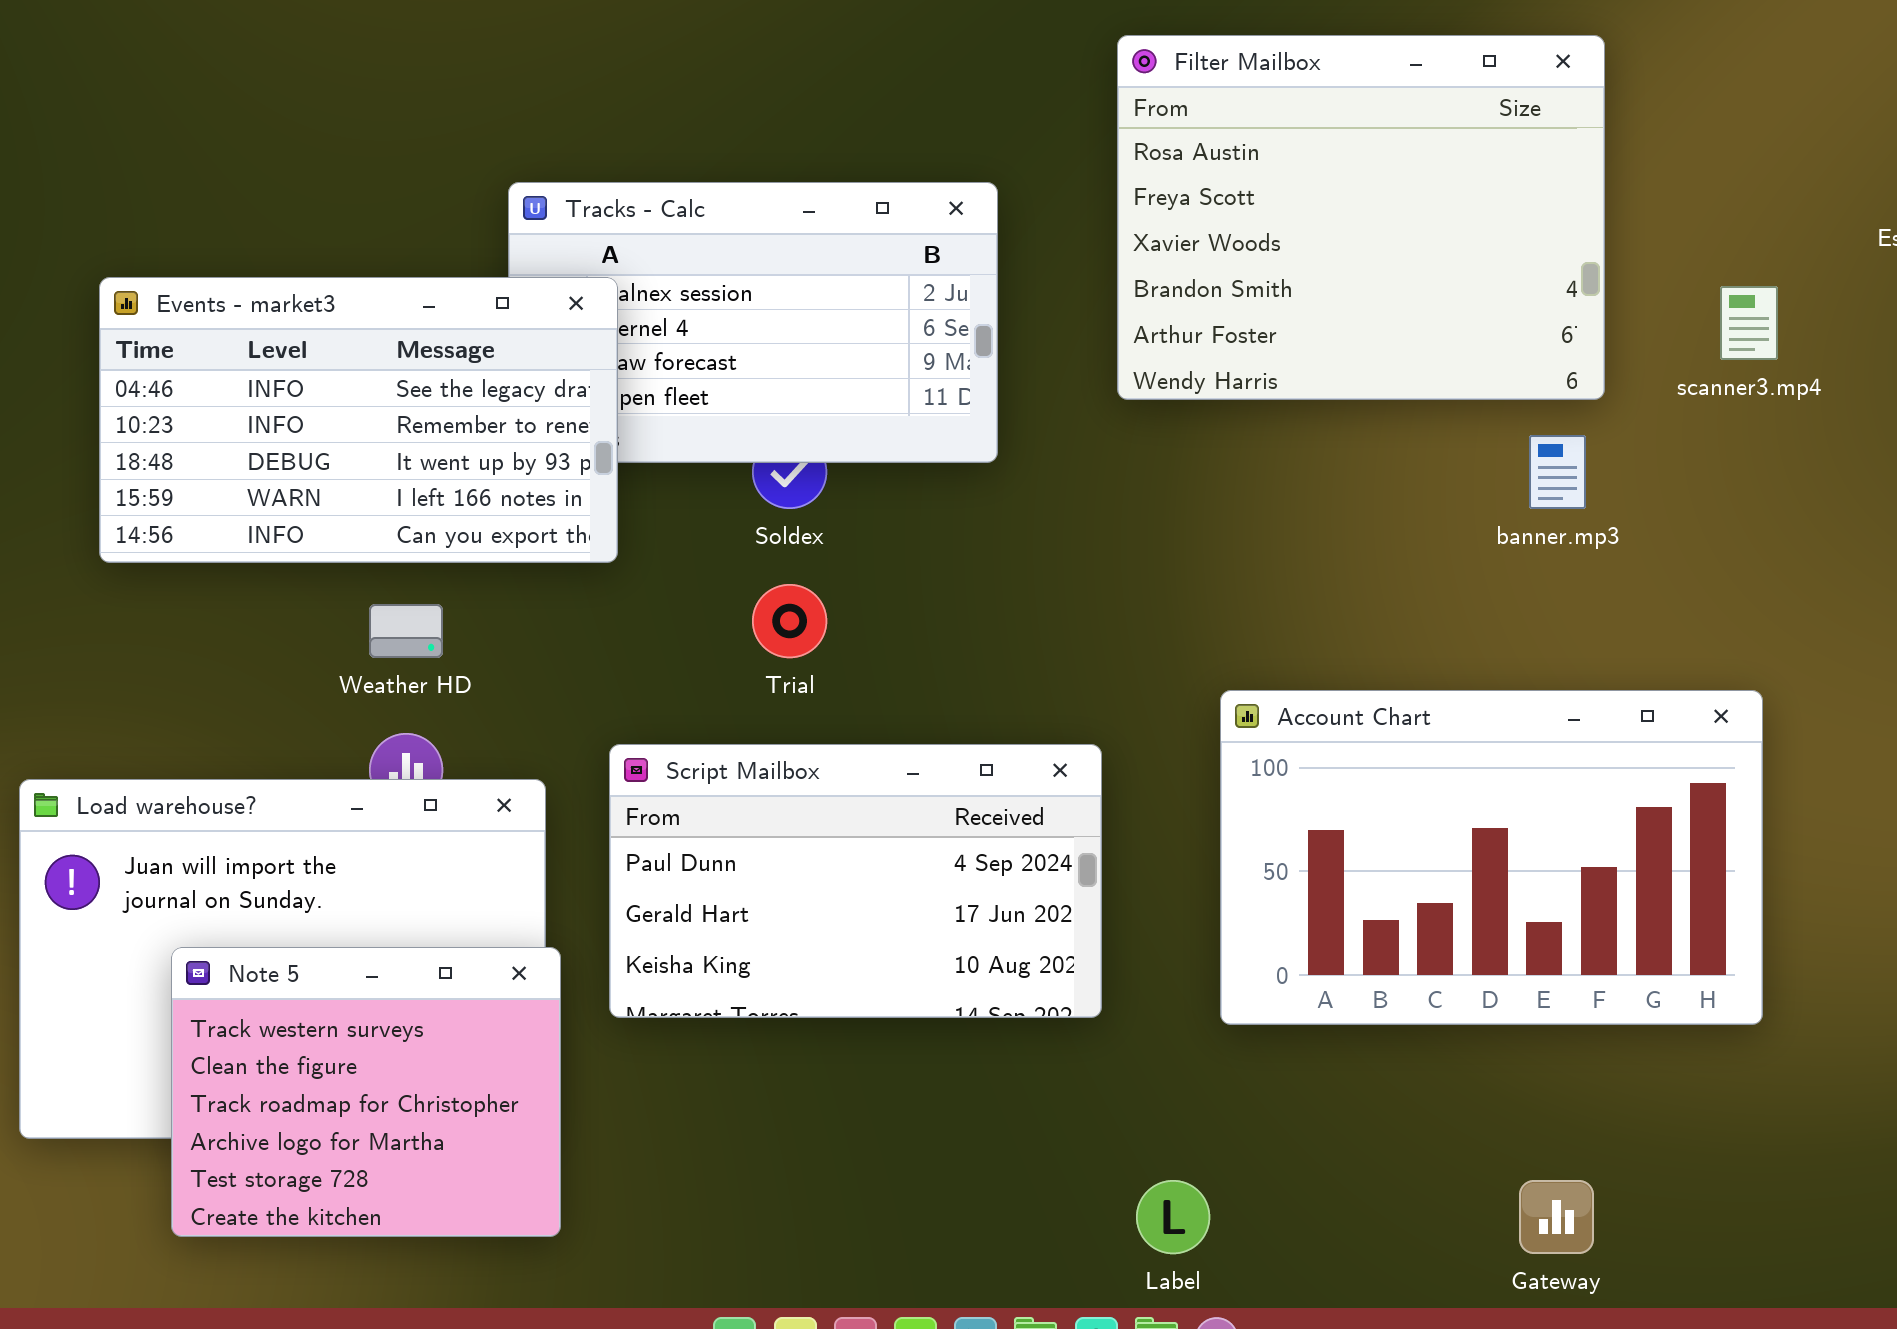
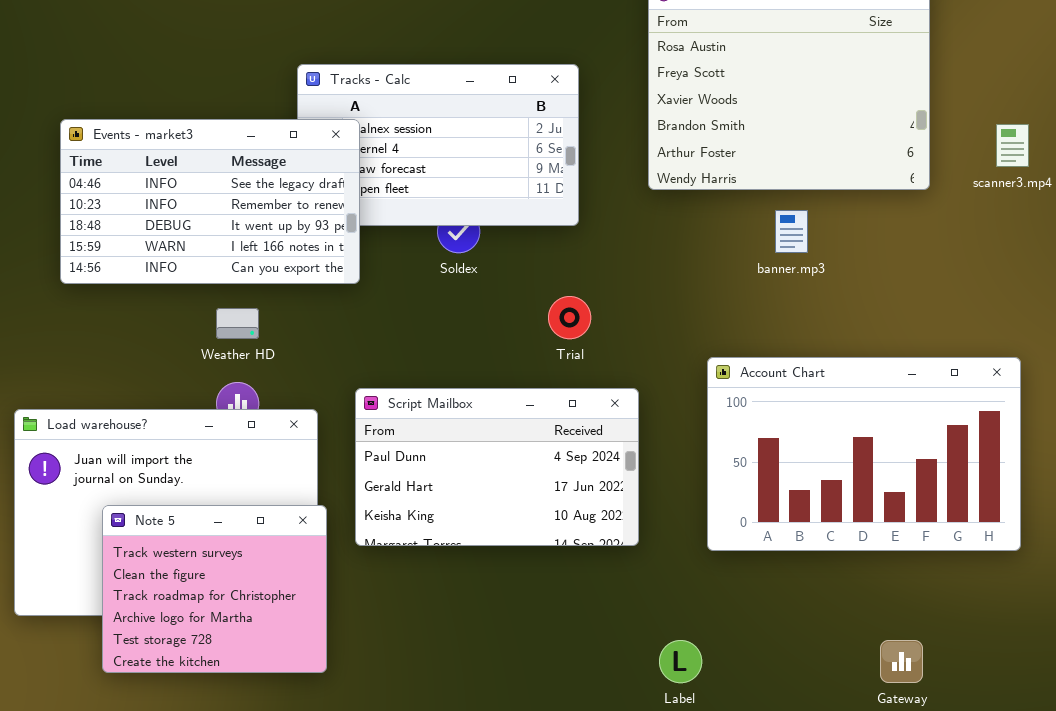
banner.mp3: [1529,435,1586,509] -> [775,210,808,253], moved
Trial: [752,584,827,658] -> [548,296,591,339], moved

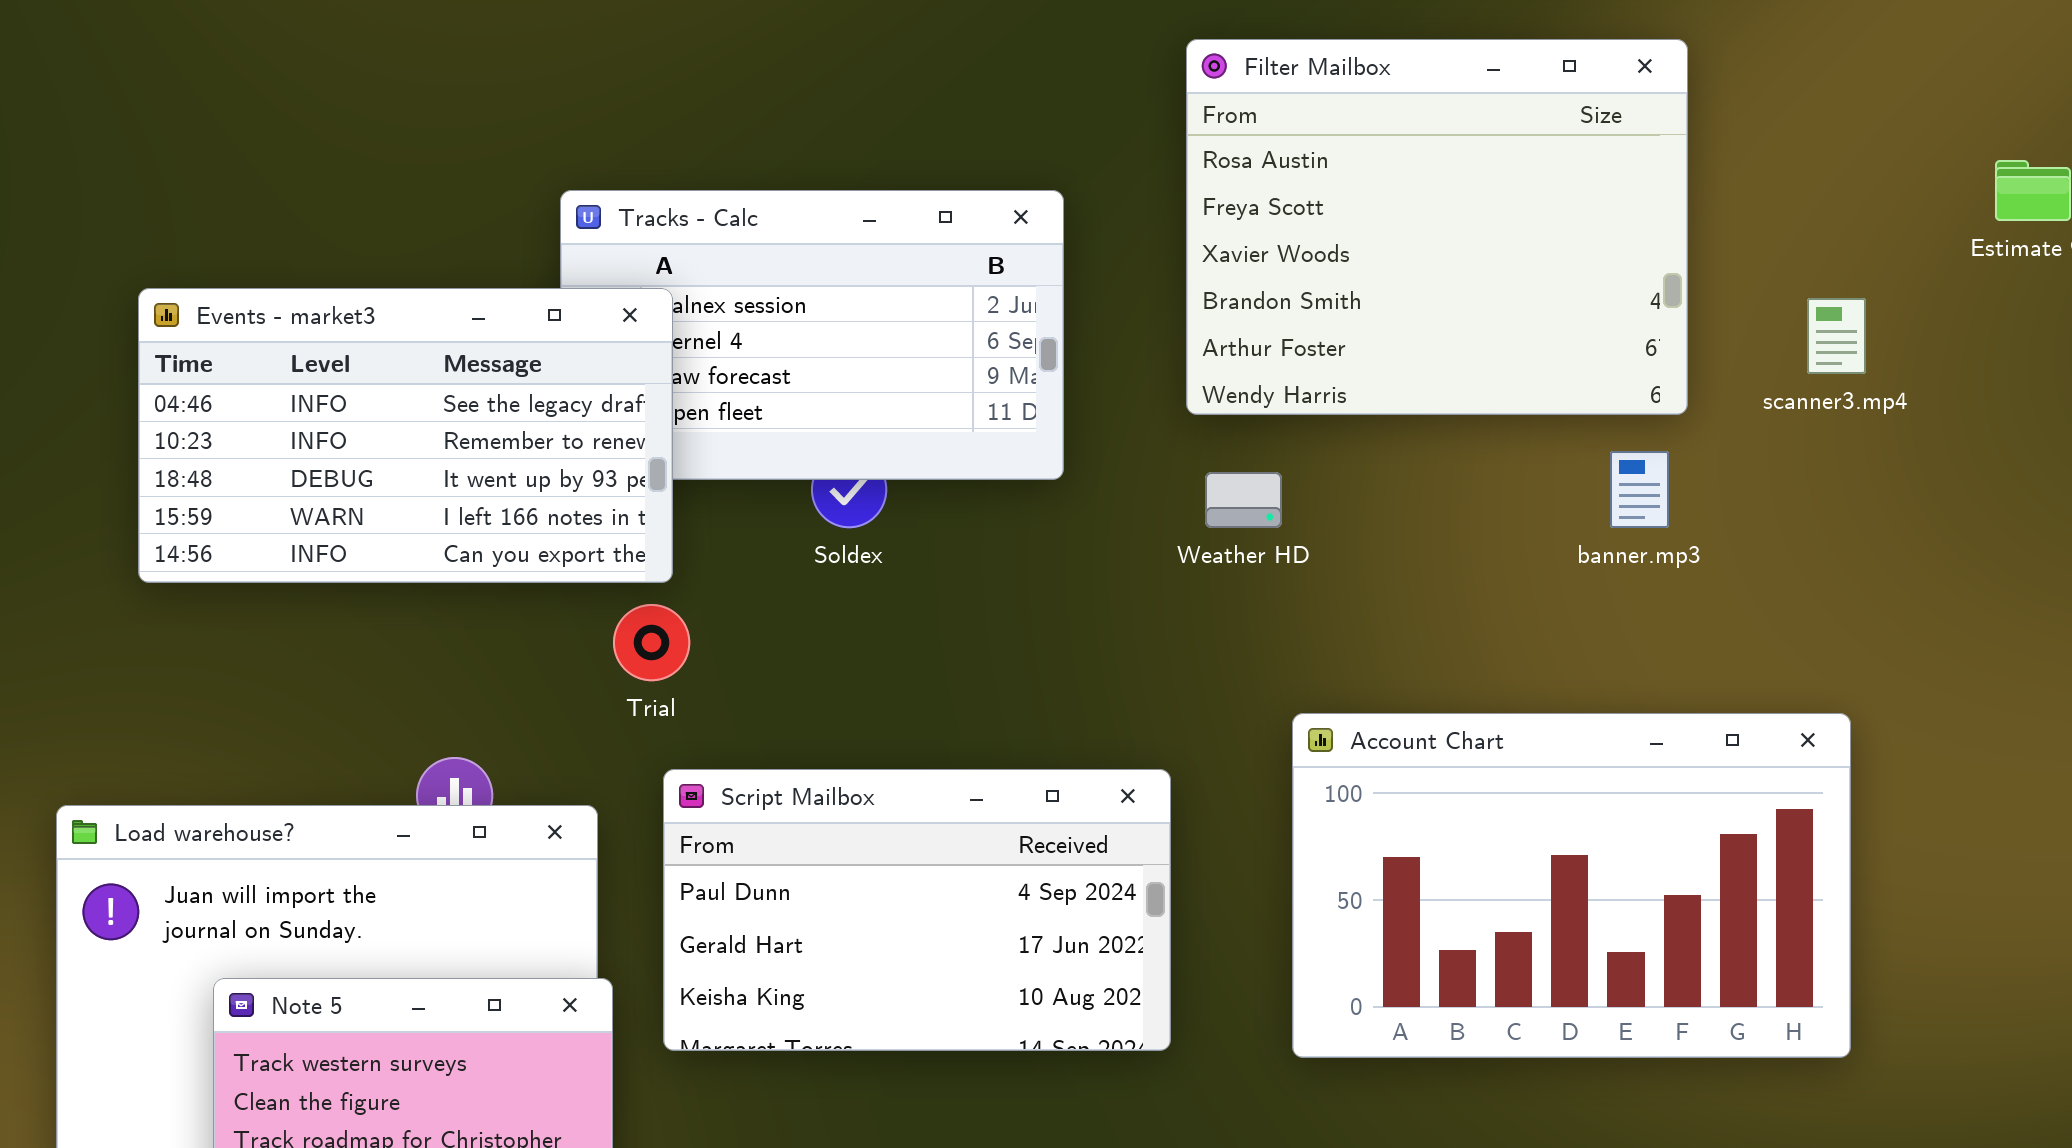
banner.mp3: [775,210,808,253] -> [1610,451,1669,528], moved
Trial: [548,296,591,339] -> [613,604,690,681], moved
Weather HD: [216,308,259,339] -> [1205,472,1282,528], moved

